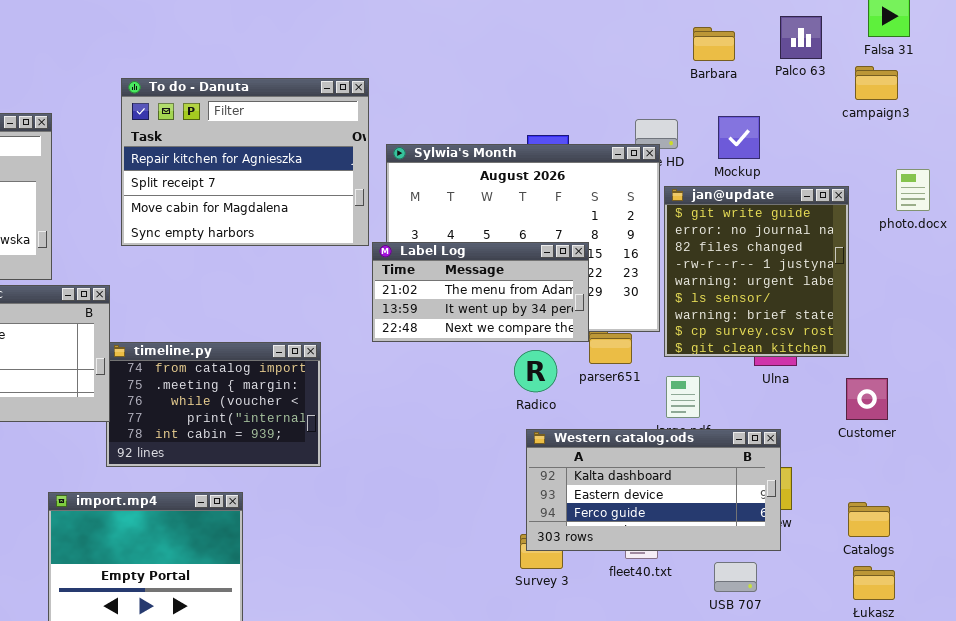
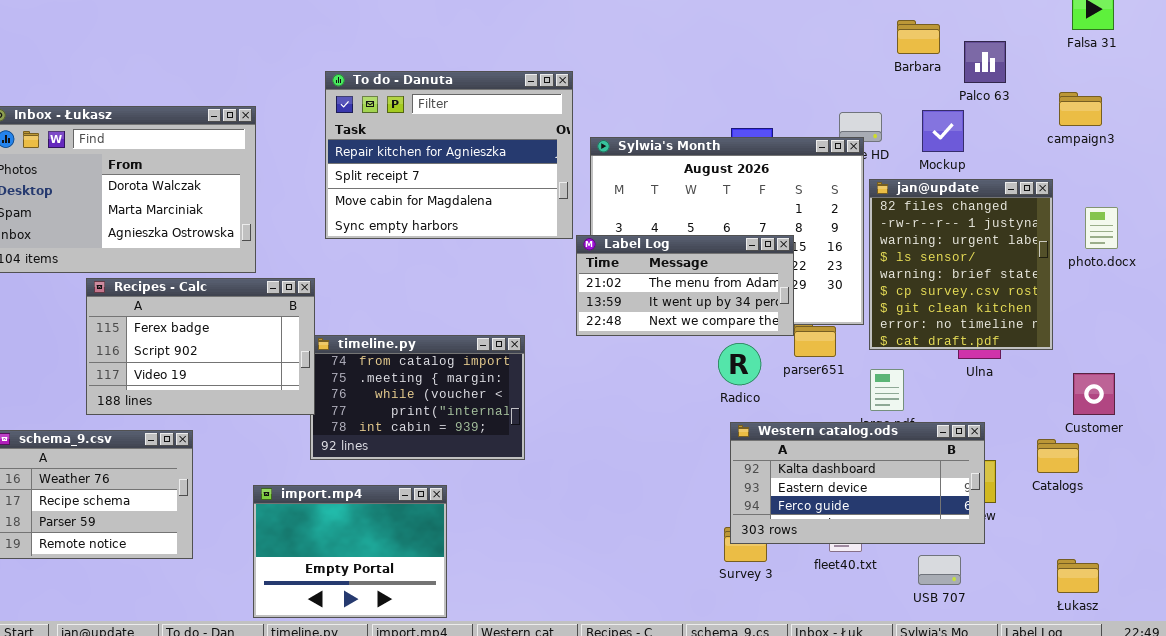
Palco 63: [780,16,822,59] -> [964,41,1006,83], moved
campaign3: [855,66,898,100] -> [1059,92,1102,126], moved
photo.docx: [896,169,930,211] -> [1085,207,1118,249], moved
jan@update: [664,186,849,357] -> [869,179,1053,350], scrolled down 2 rows
Customer: [846,378,888,420] -> [1073,373,1115,415], moved
Catalogs: [848,502,890,537] -> [1037,439,1079,473], moved

